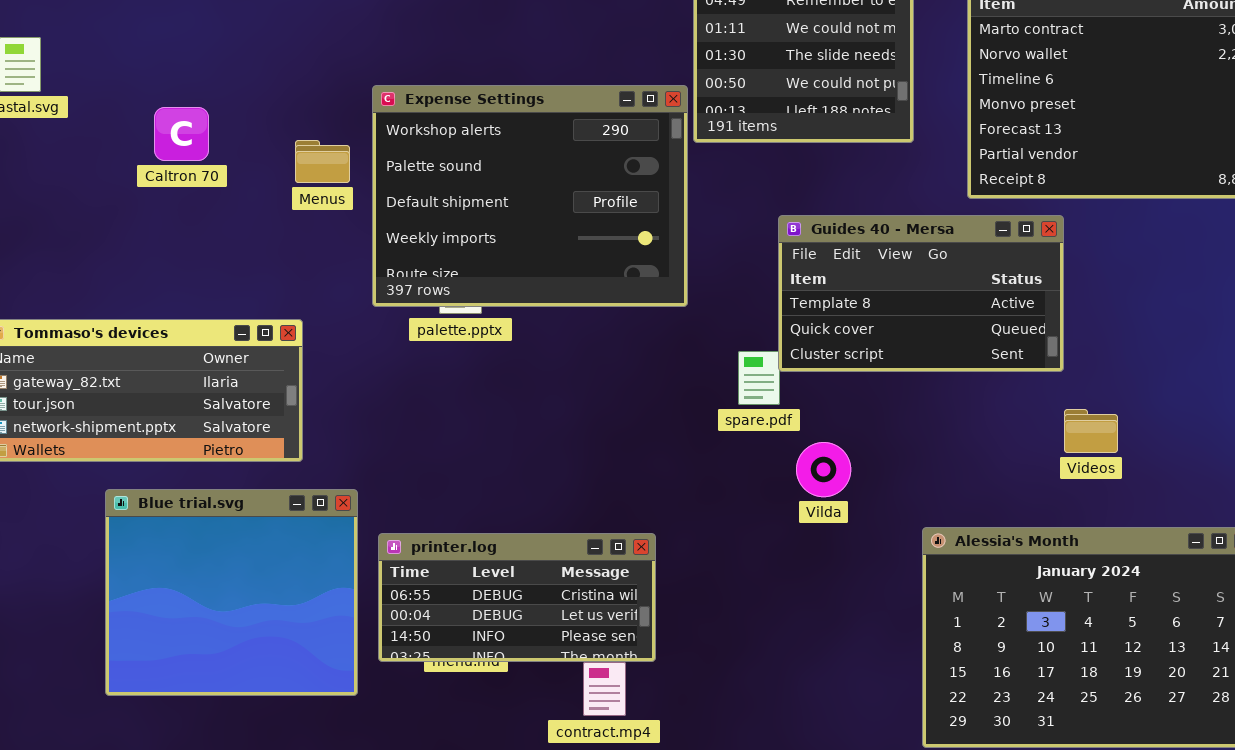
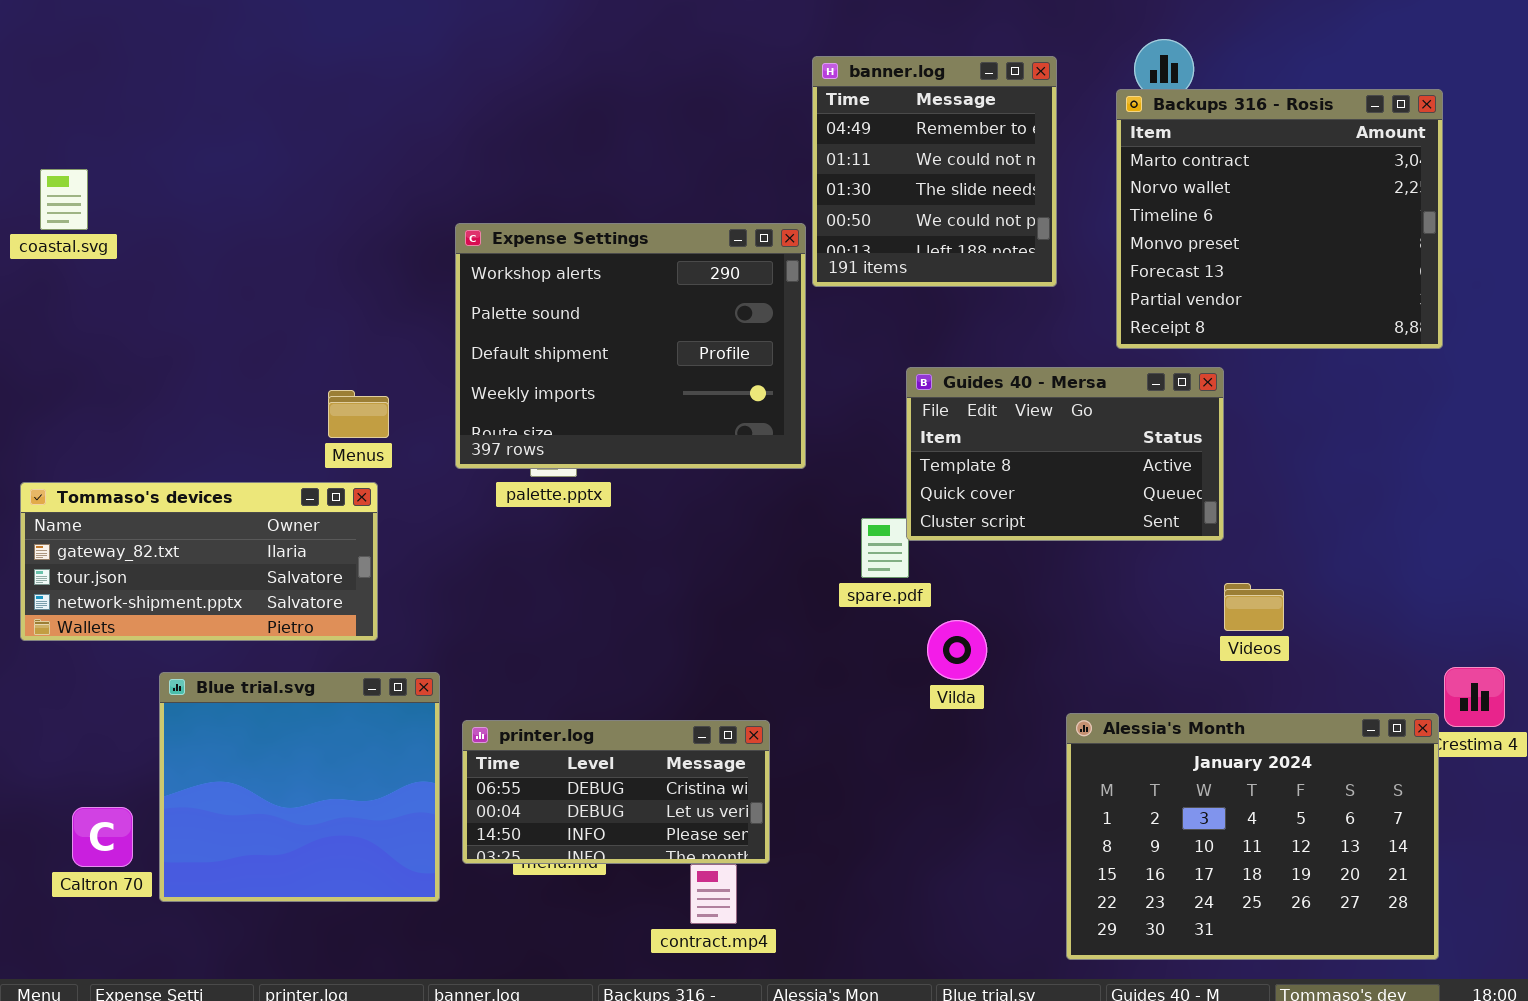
Caltron 70: [154,107,209,161] -> [72,807,133,867], moved
Menus: [295,140,350,183] -> [328,390,389,438], moved

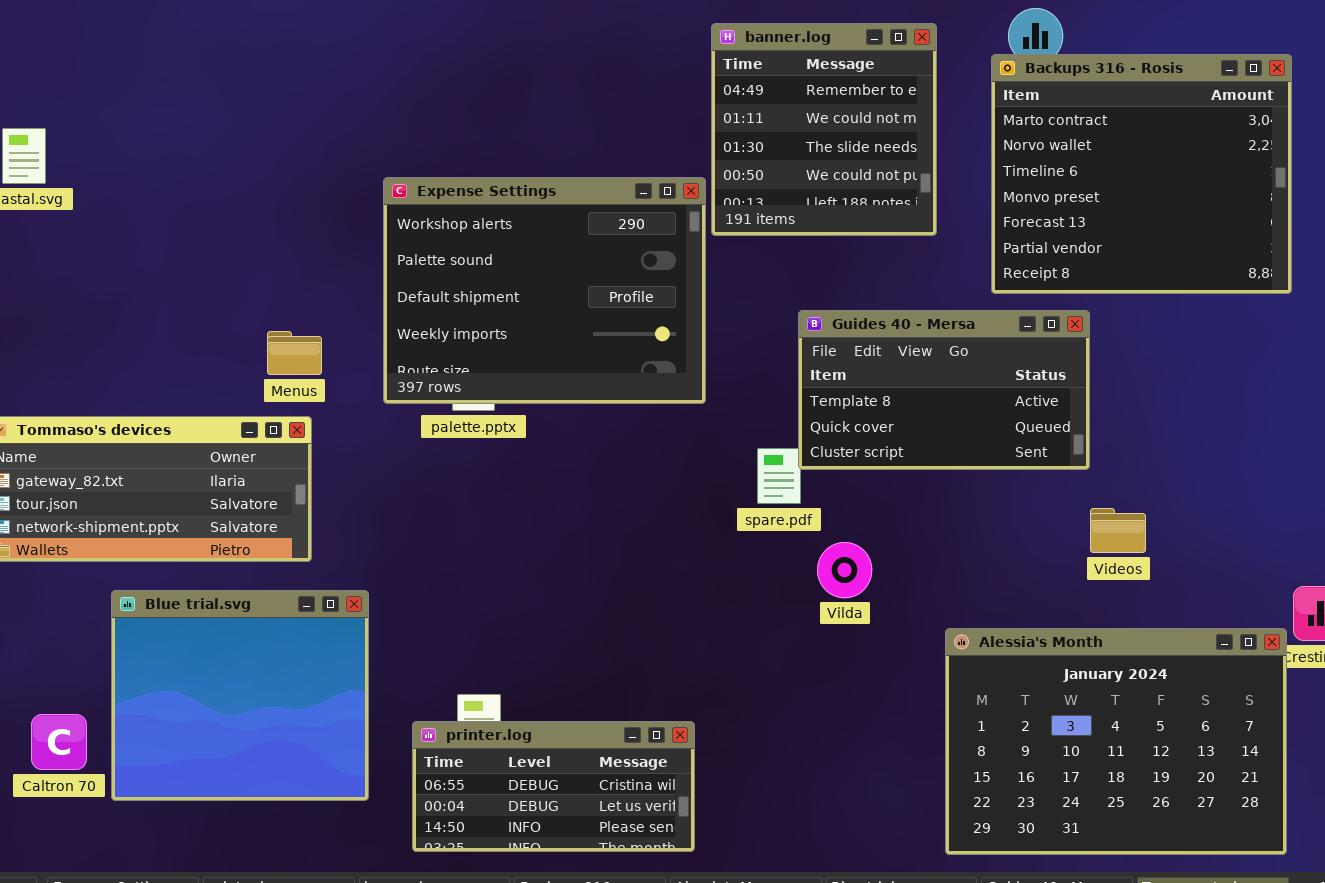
printer.log: [462,720,770,864] -> [412,721,695,852], moved

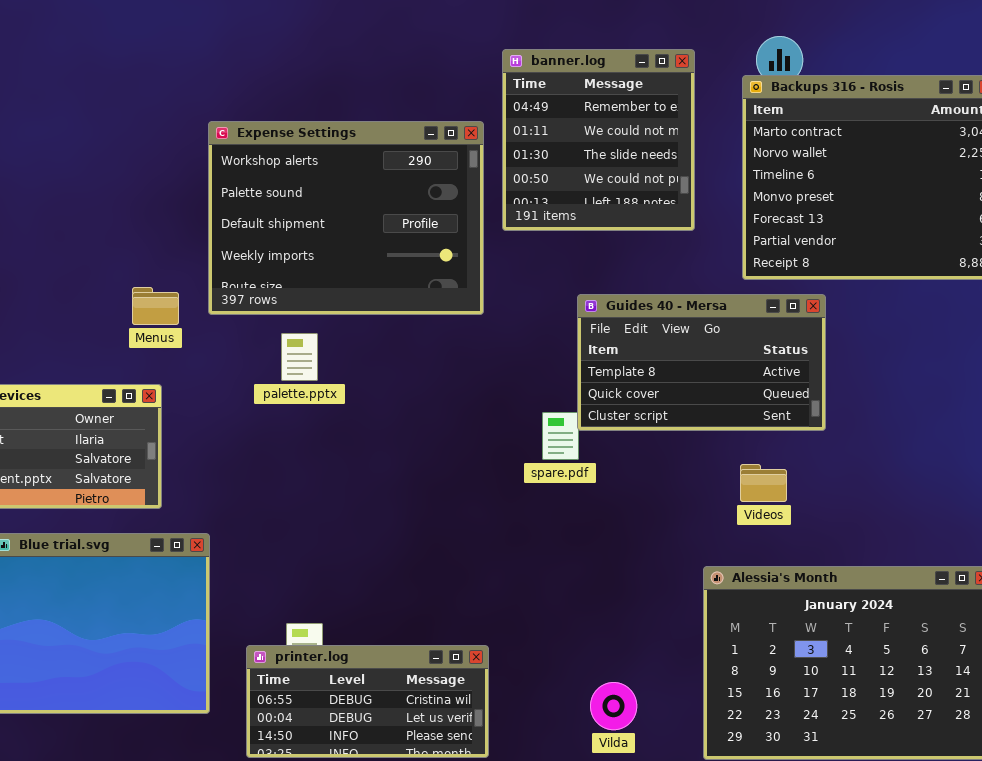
Expense Settings: [383,177,706,404] -> [208,121,484,315], moved
Menus: [267,331,322,375] -> [132,287,179,325], moved
Videos: [1090,508,1146,553] -> [740,464,787,502], moved
Vilda: [817,542,872,598] -> [590,682,637,730], moved

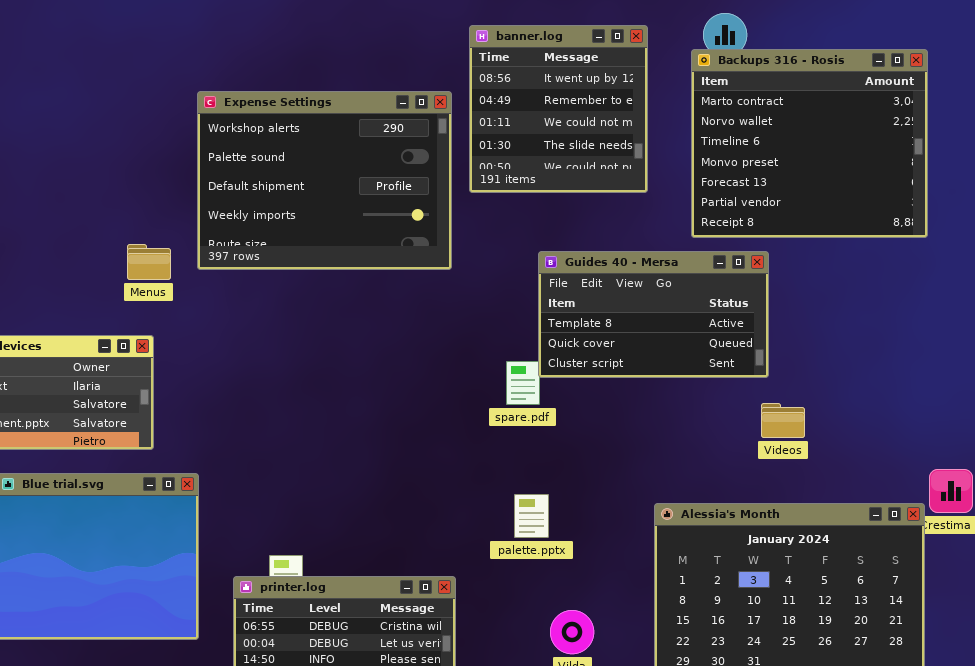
banner.log: [502,49,695,231] -> [469,25,648,193], scrolled up 1 row
palette.pptx: [281,333,318,381] -> [514,494,549,538], moved
Videos: [740,464,787,502] -> [761,403,805,438], moved

